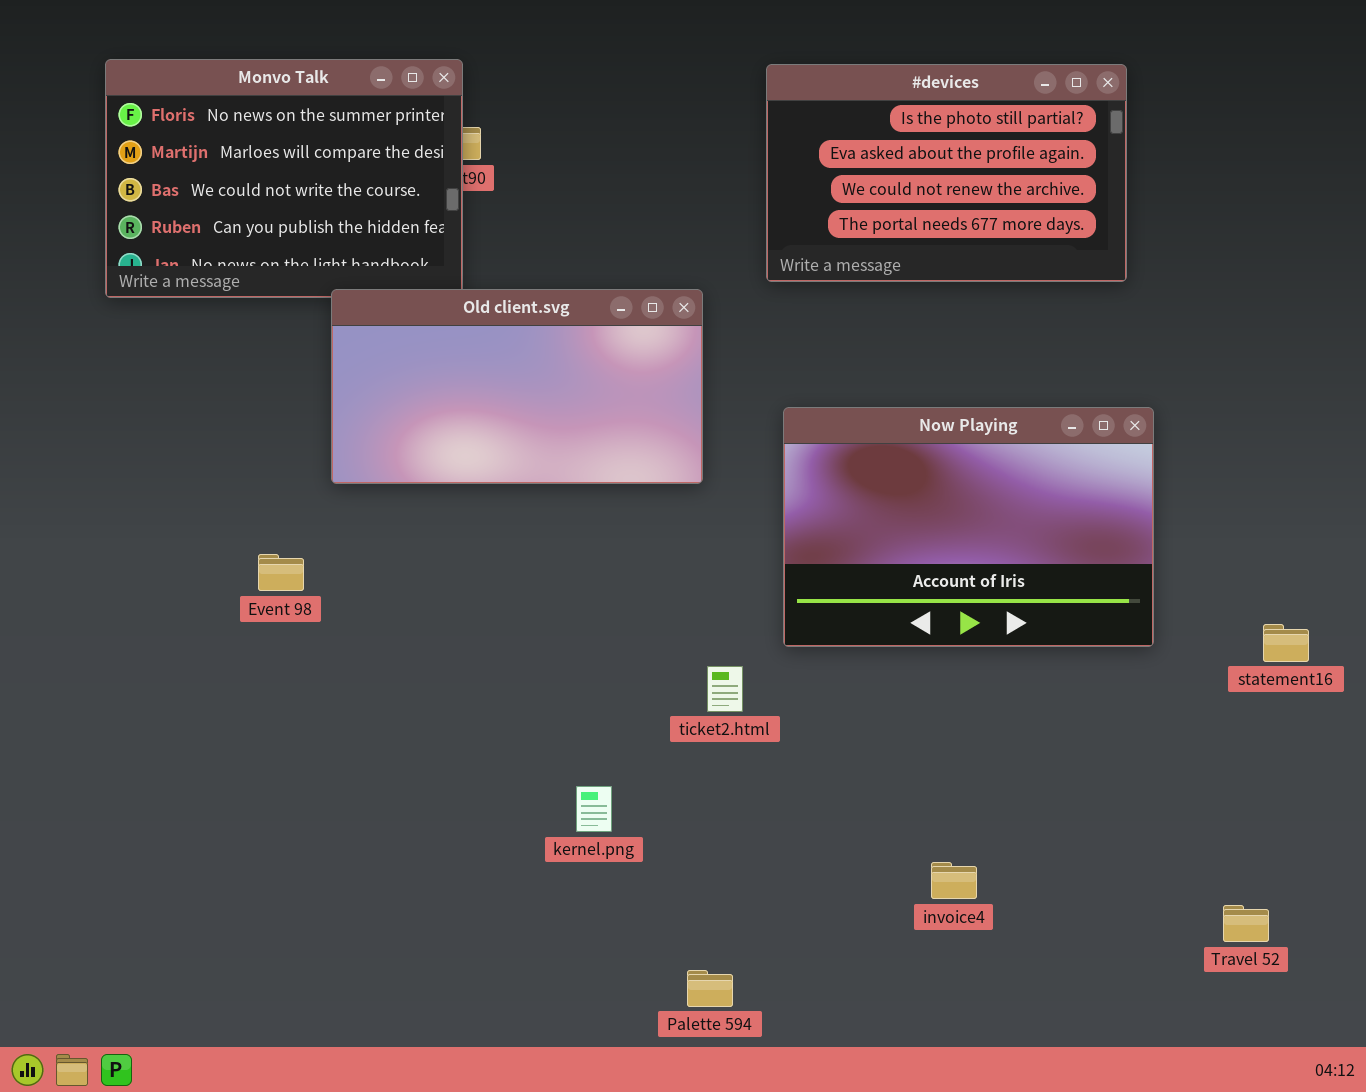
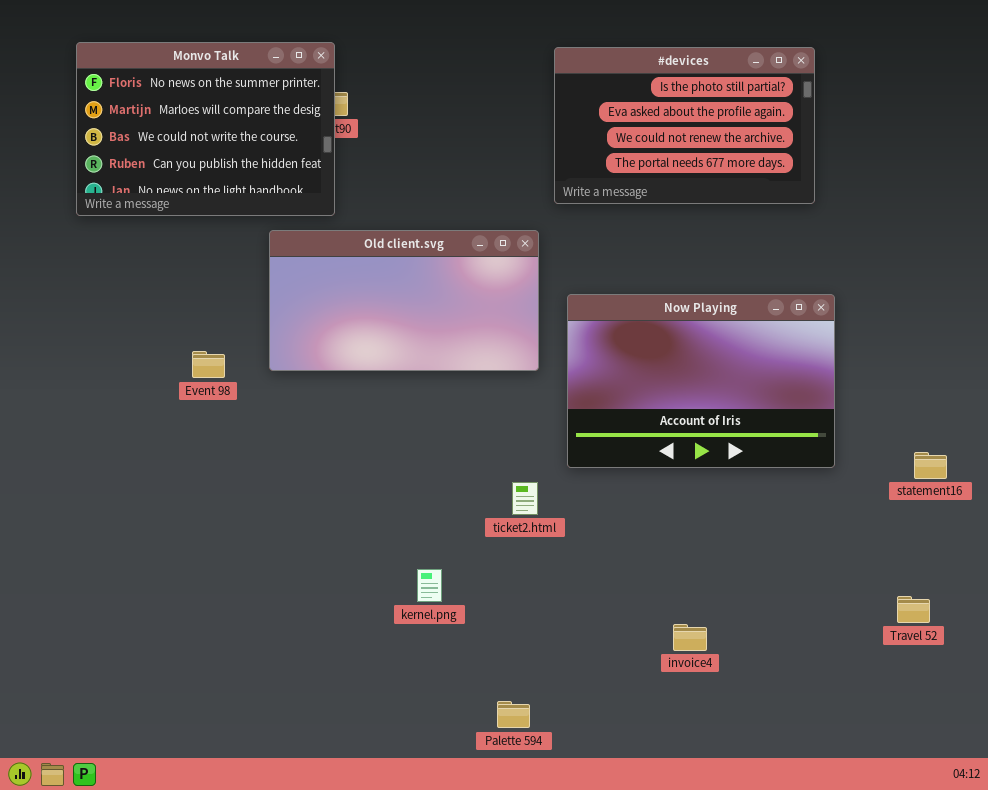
Old client.svg: [331,289,703,484] -> [269,230,539,371], moved
Event 98: [258,554,304,591] -> [192,351,225,378], moved
Travel 52: [1223,905,1269,942] -> [897,596,930,623], moved

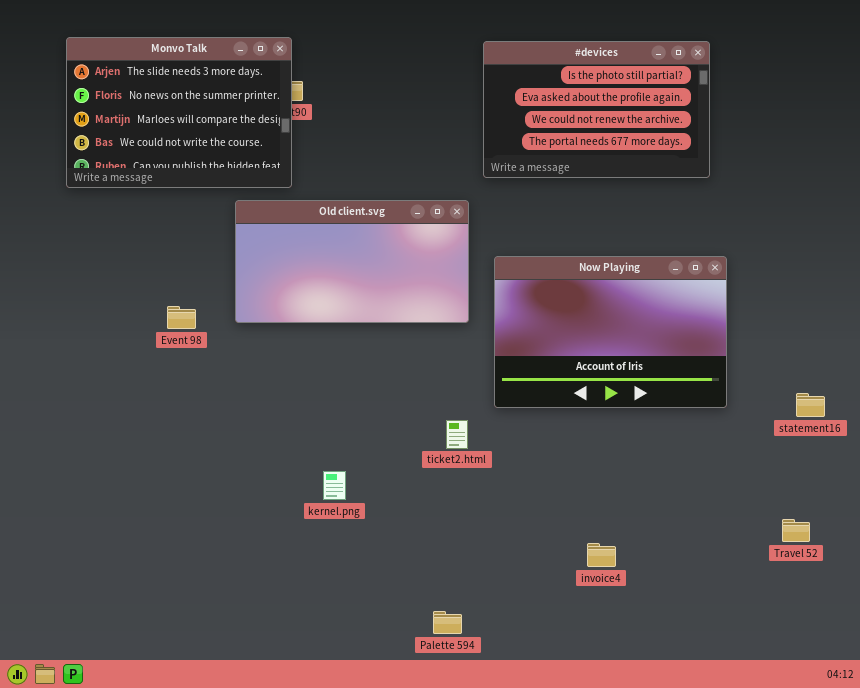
Monvo Talk: [76,42,335,216] -> [66,37,292,188], scrolled up 1 row
kernel.png: [417,569,442,602] -> [323,471,346,500], moved

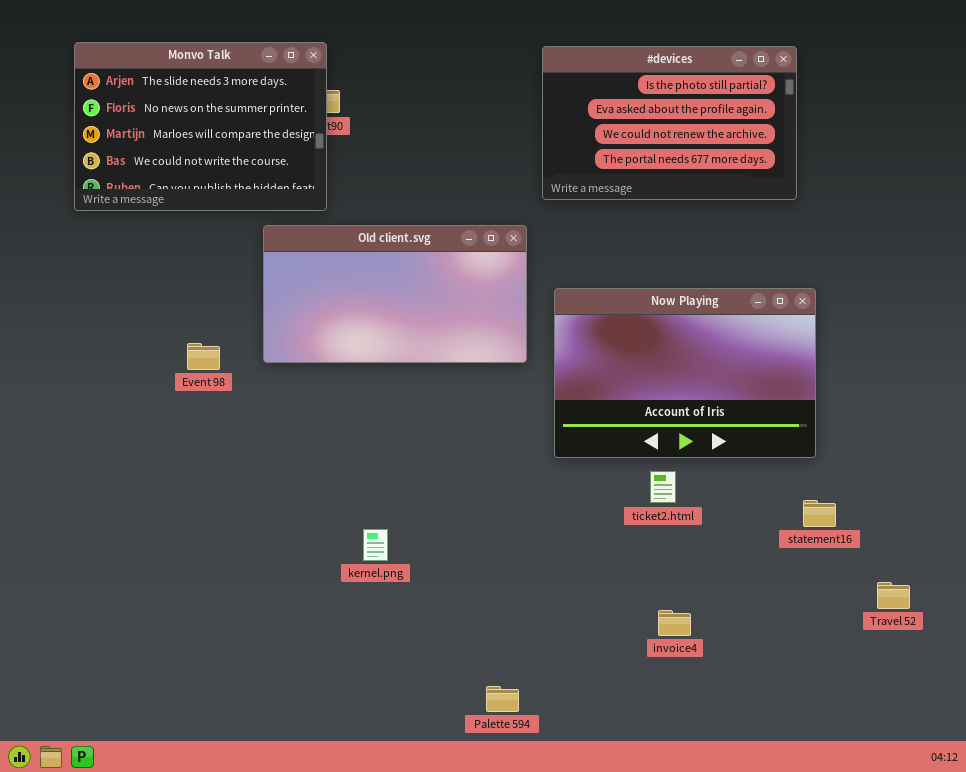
statement16: [796,393,825,417] -> [803,500,836,527], moved
ticket2.html: [446,420,468,449] -> [650,471,676,503], moved

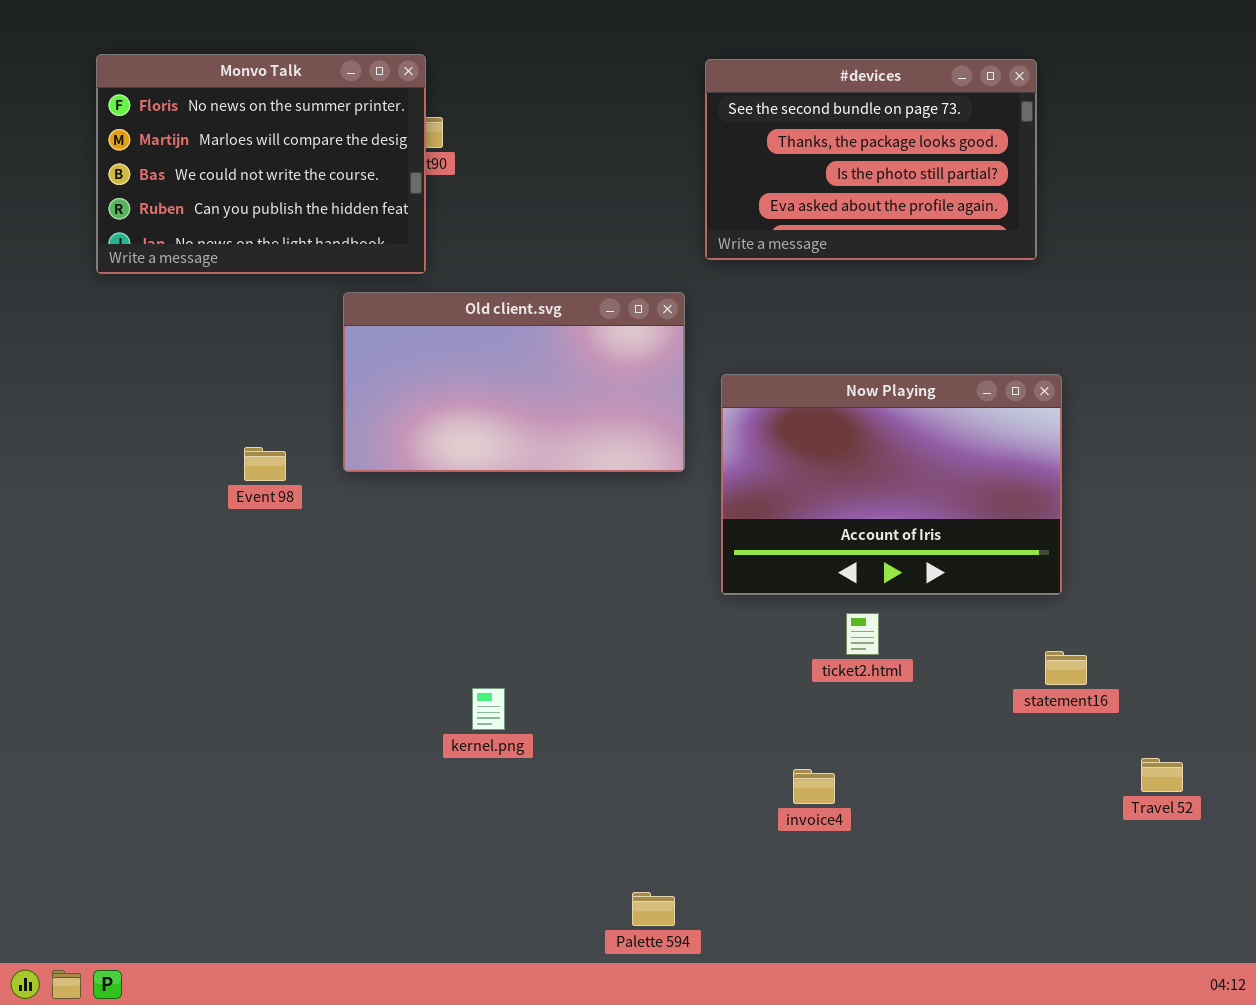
Monvo Talk: [74,42,327,211] -> [96,54,426,274], scrolled down 1 row
#devices: [542,46,797,200] -> [705,59,1037,260], scrolled up 2 rows
invoice4: [658,610,691,636] -> [793,769,835,804], moved

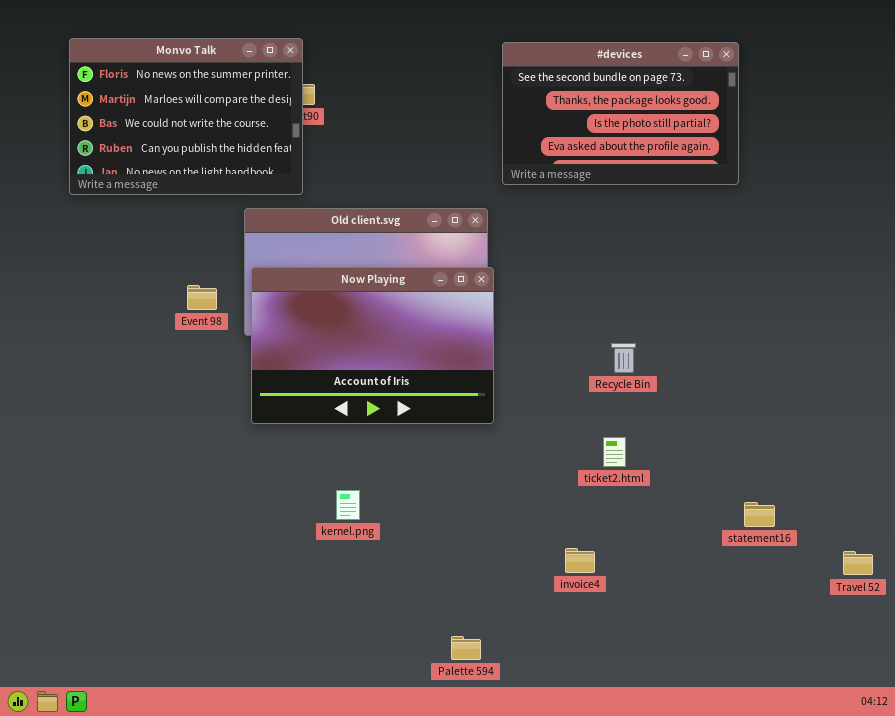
Now Playing: [721,374,1062,595] -> [251,267,494,424], moved
Event 98: [244,447,286,481] -> [187,285,217,310], moved
statement16: [1045,651,1087,685] -> [744,502,775,527], moved
Travel 52: [1141,758,1183,792] -> [843,551,873,575], moved

